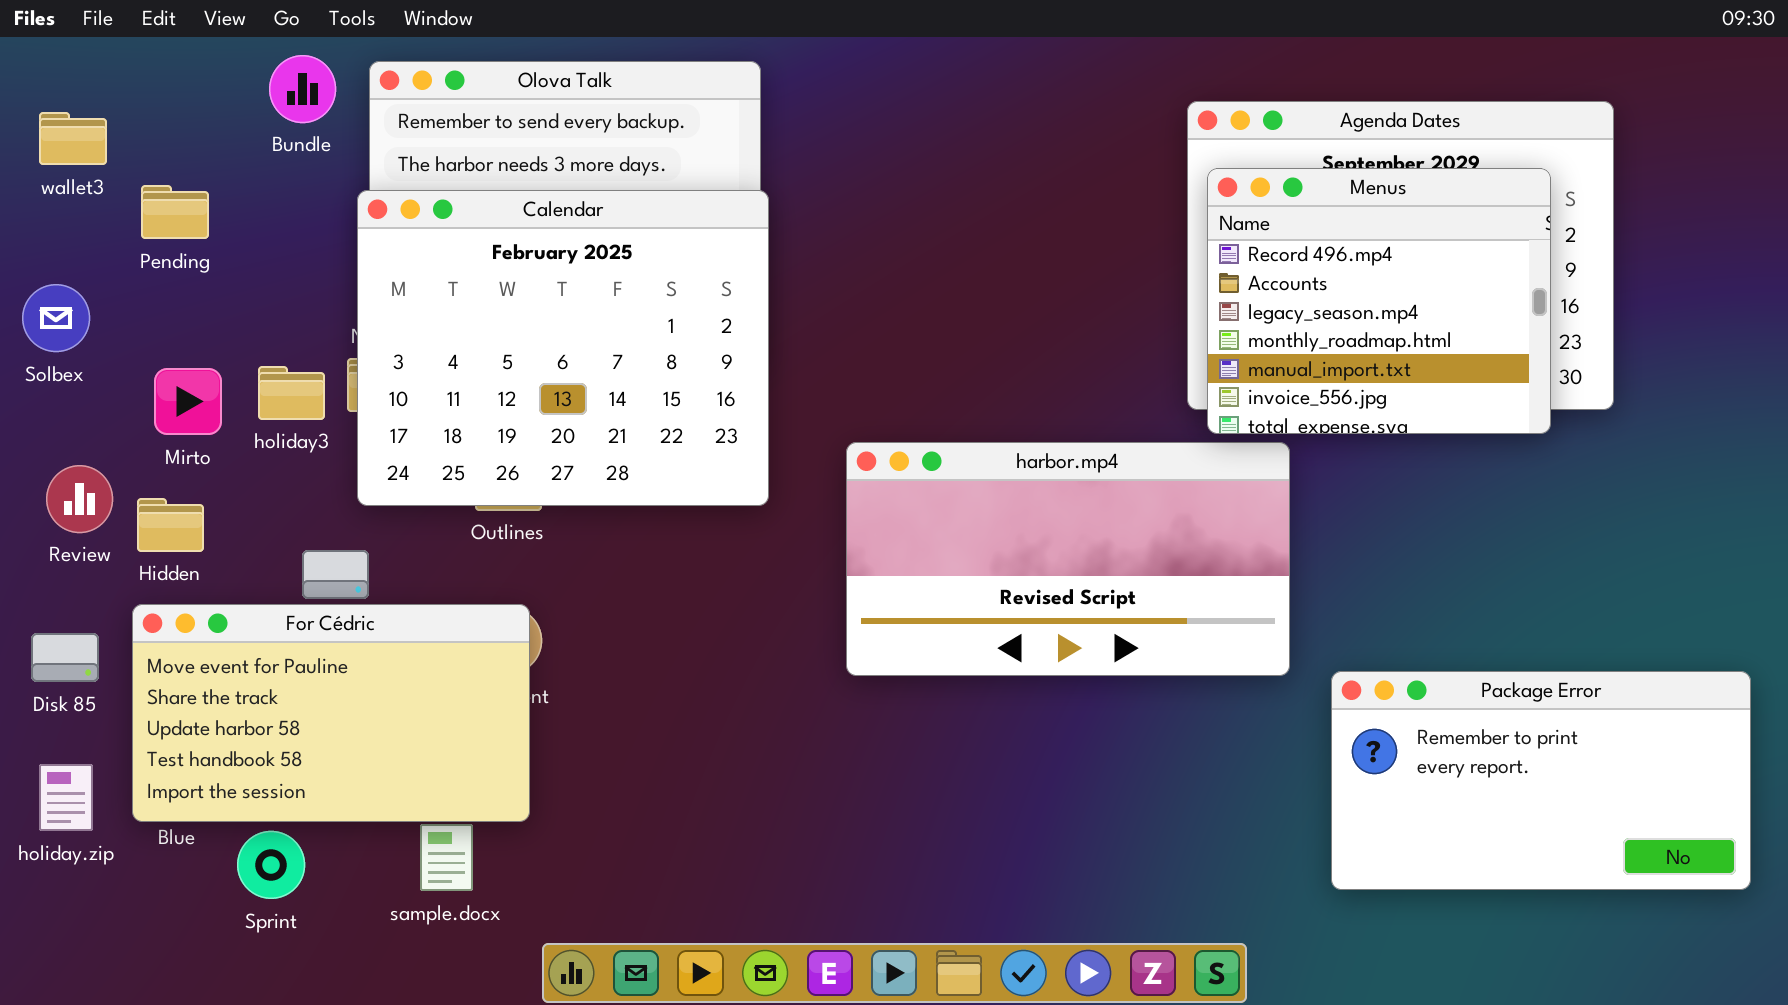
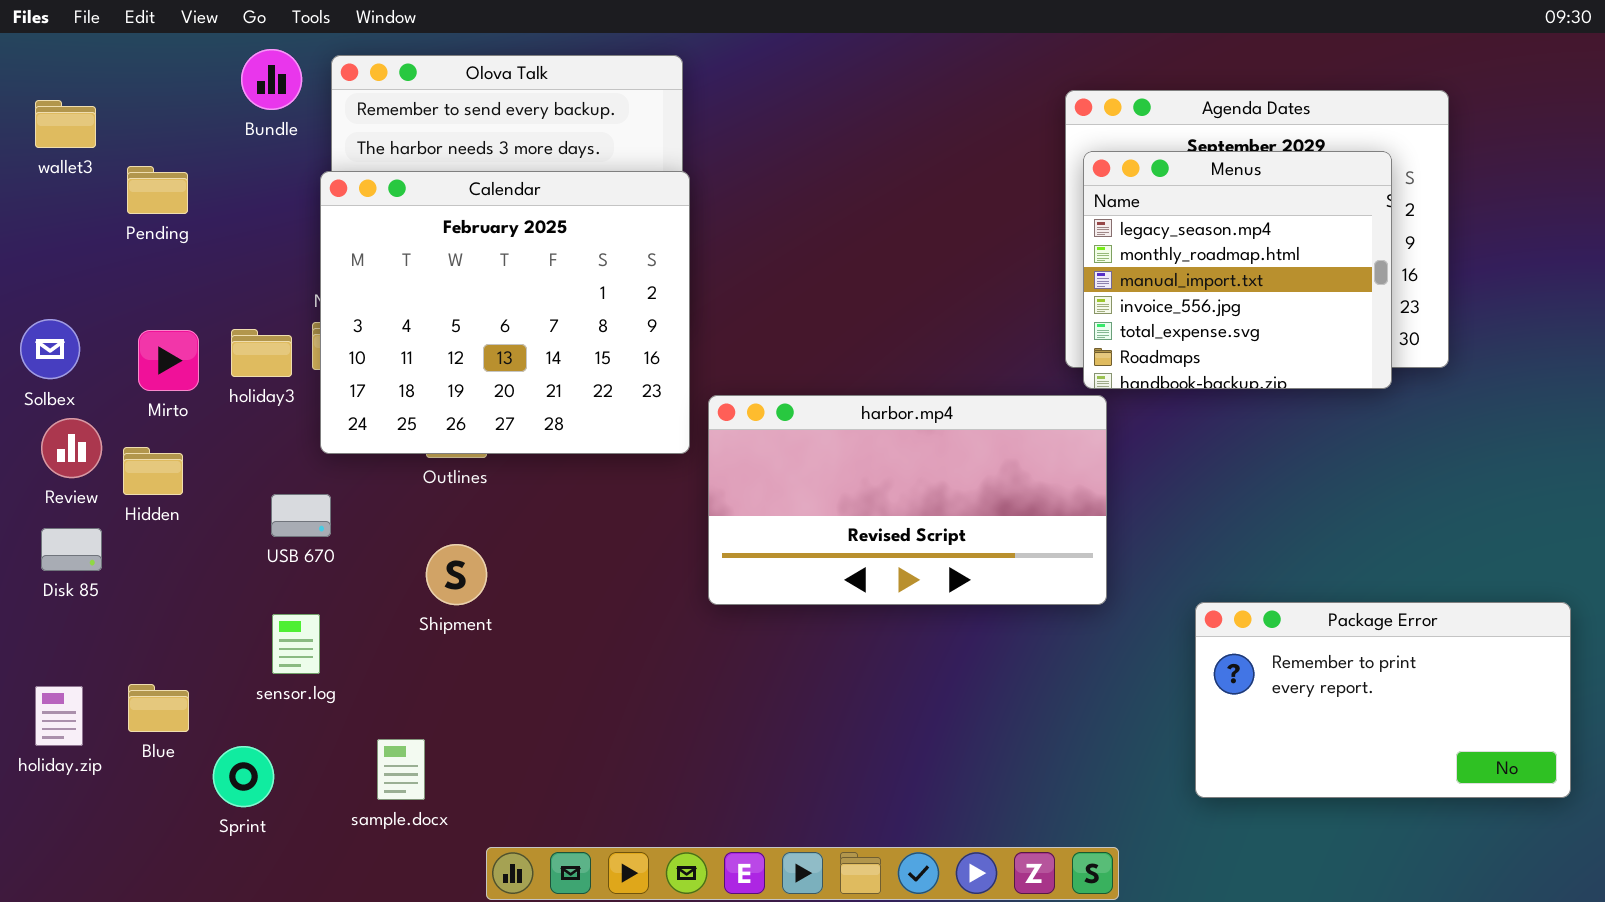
Menus: [1207,168,1551,434] -> [1083,151,1392,389], scrolled down 2 rows
Solbex: [22,284,90,352] -> [20,319,80,379], moved
harbor.mp4: [846,442,1290,676] -> [708,395,1107,605], moved
For Cédric: [132,604,530,822] -> none, closed
Disk 85: [31,633,99,682] -> [41,528,102,571], moved

